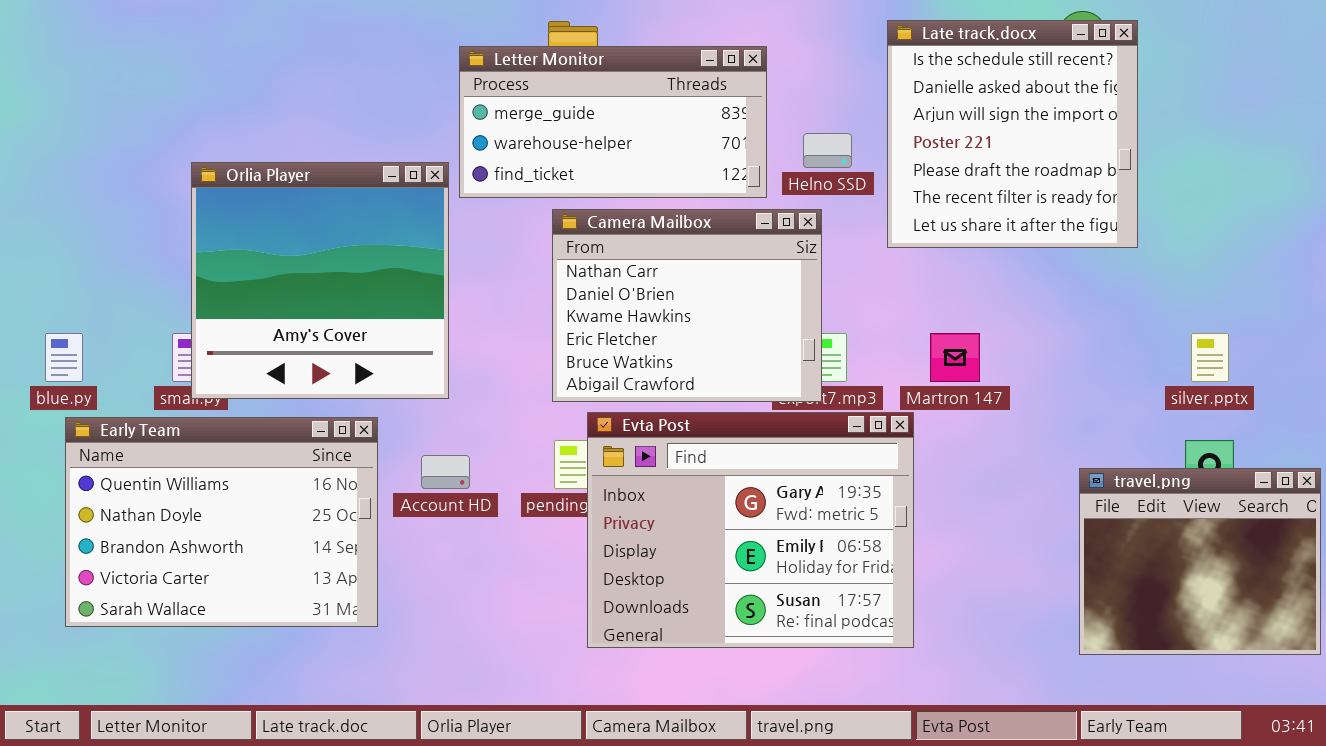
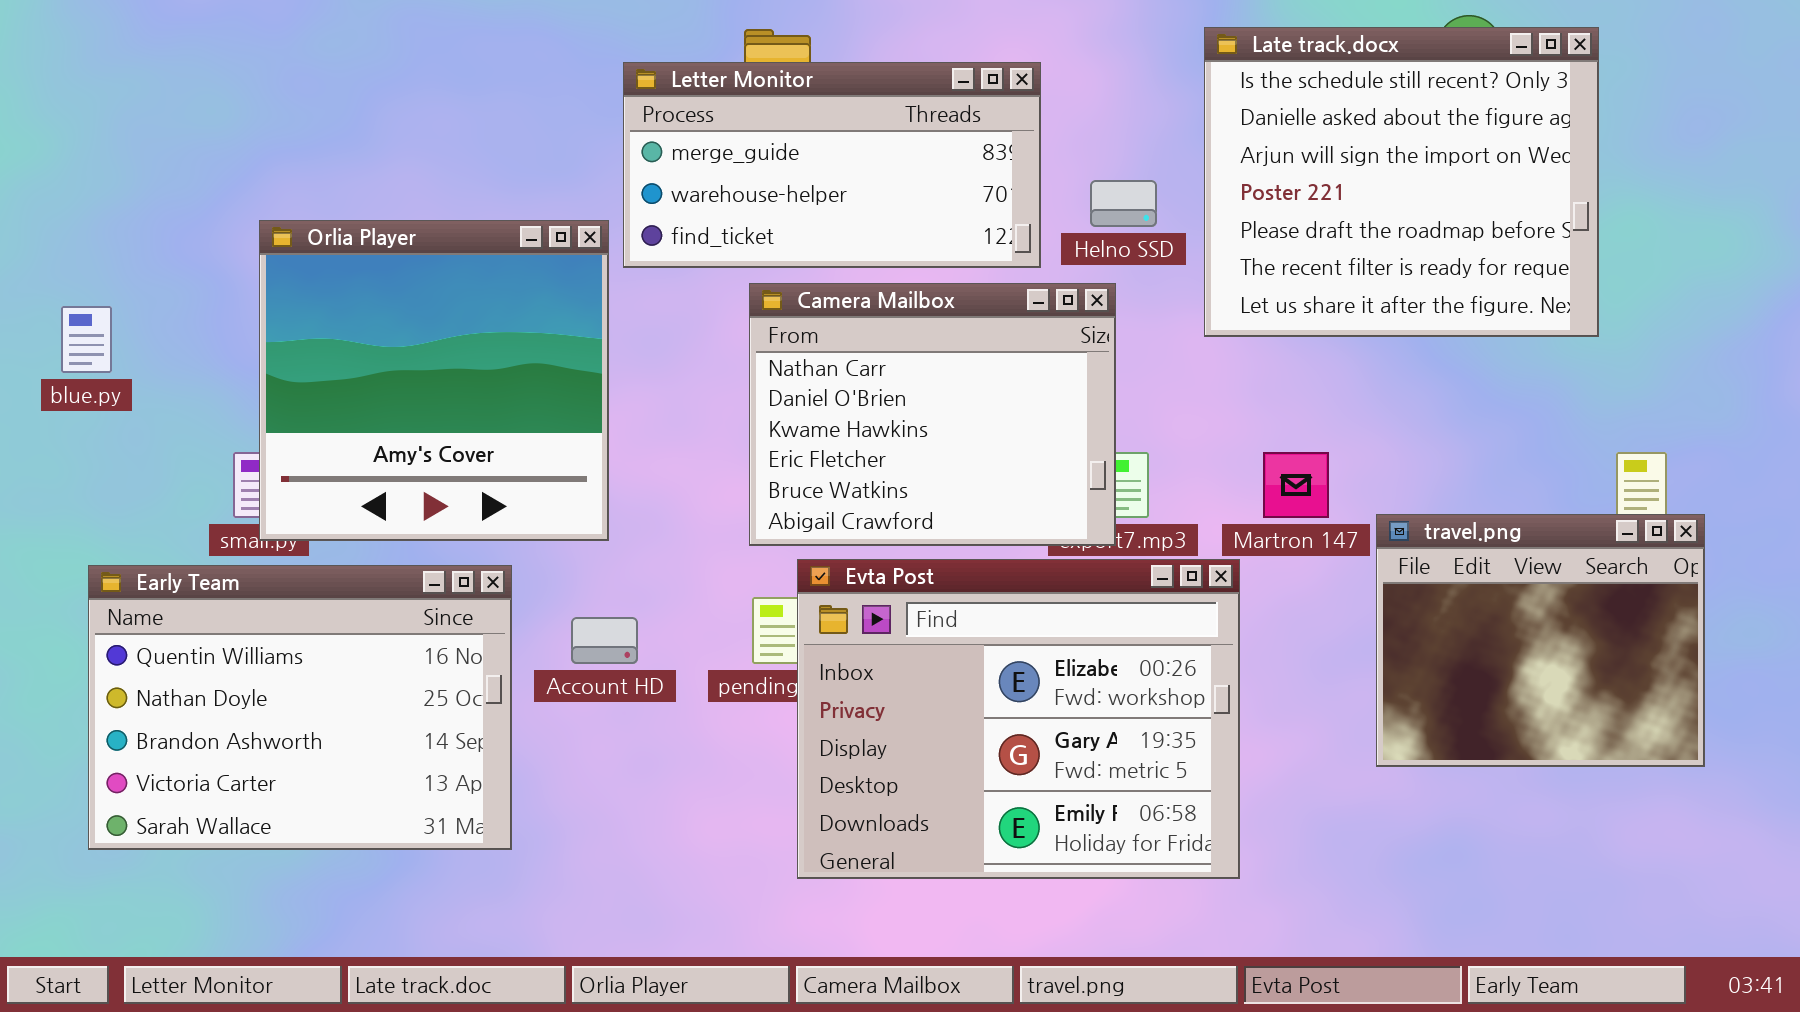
Late track.docx: [887,20,1138,248] -> [1204,27,1599,337], resized
blue.py: [45,333,83,382] -> [61,306,112,373], moved
Evta Post: [587,412,914,648] -> [797,559,1240,879], scrolled up 1 row
travel.png: [1079,468,1321,655] -> [1376,514,1705,767], moved

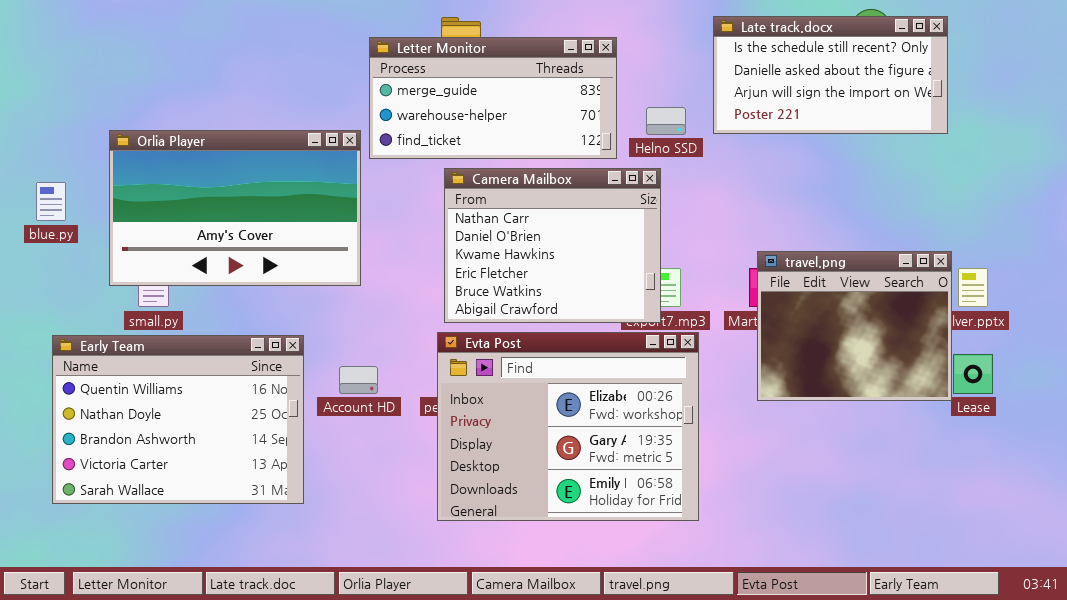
Late track.docx: [1204,27,1599,337] -> [713,16,948,134], resized
Orlia Player: [259,220,609,541] -> [109,130,361,286], resized
travel.png: [1376,514,1705,767] -> [757,251,952,401], moved
Evta Post: [797,559,1240,879] -> [437,332,699,521], moved

